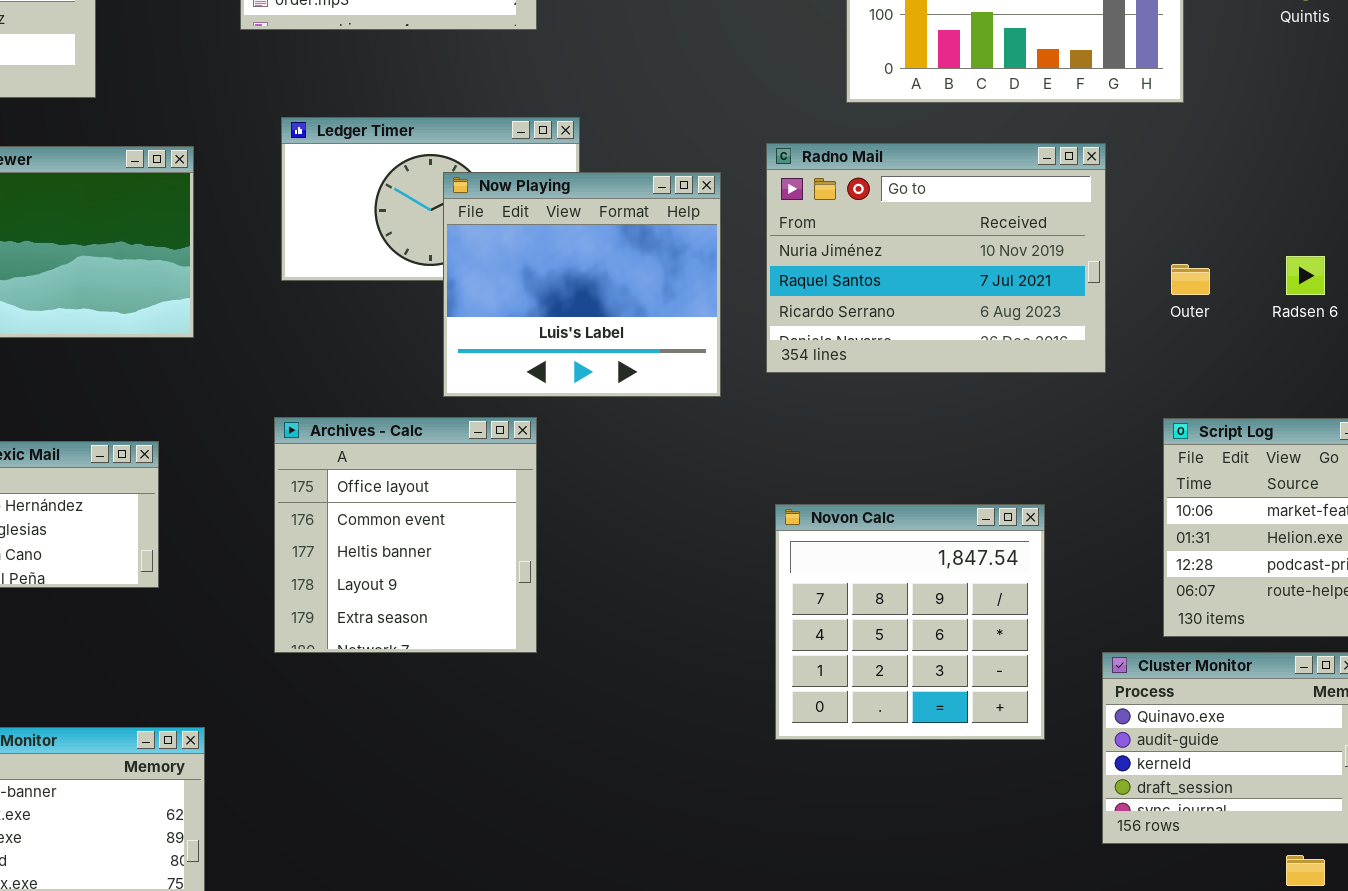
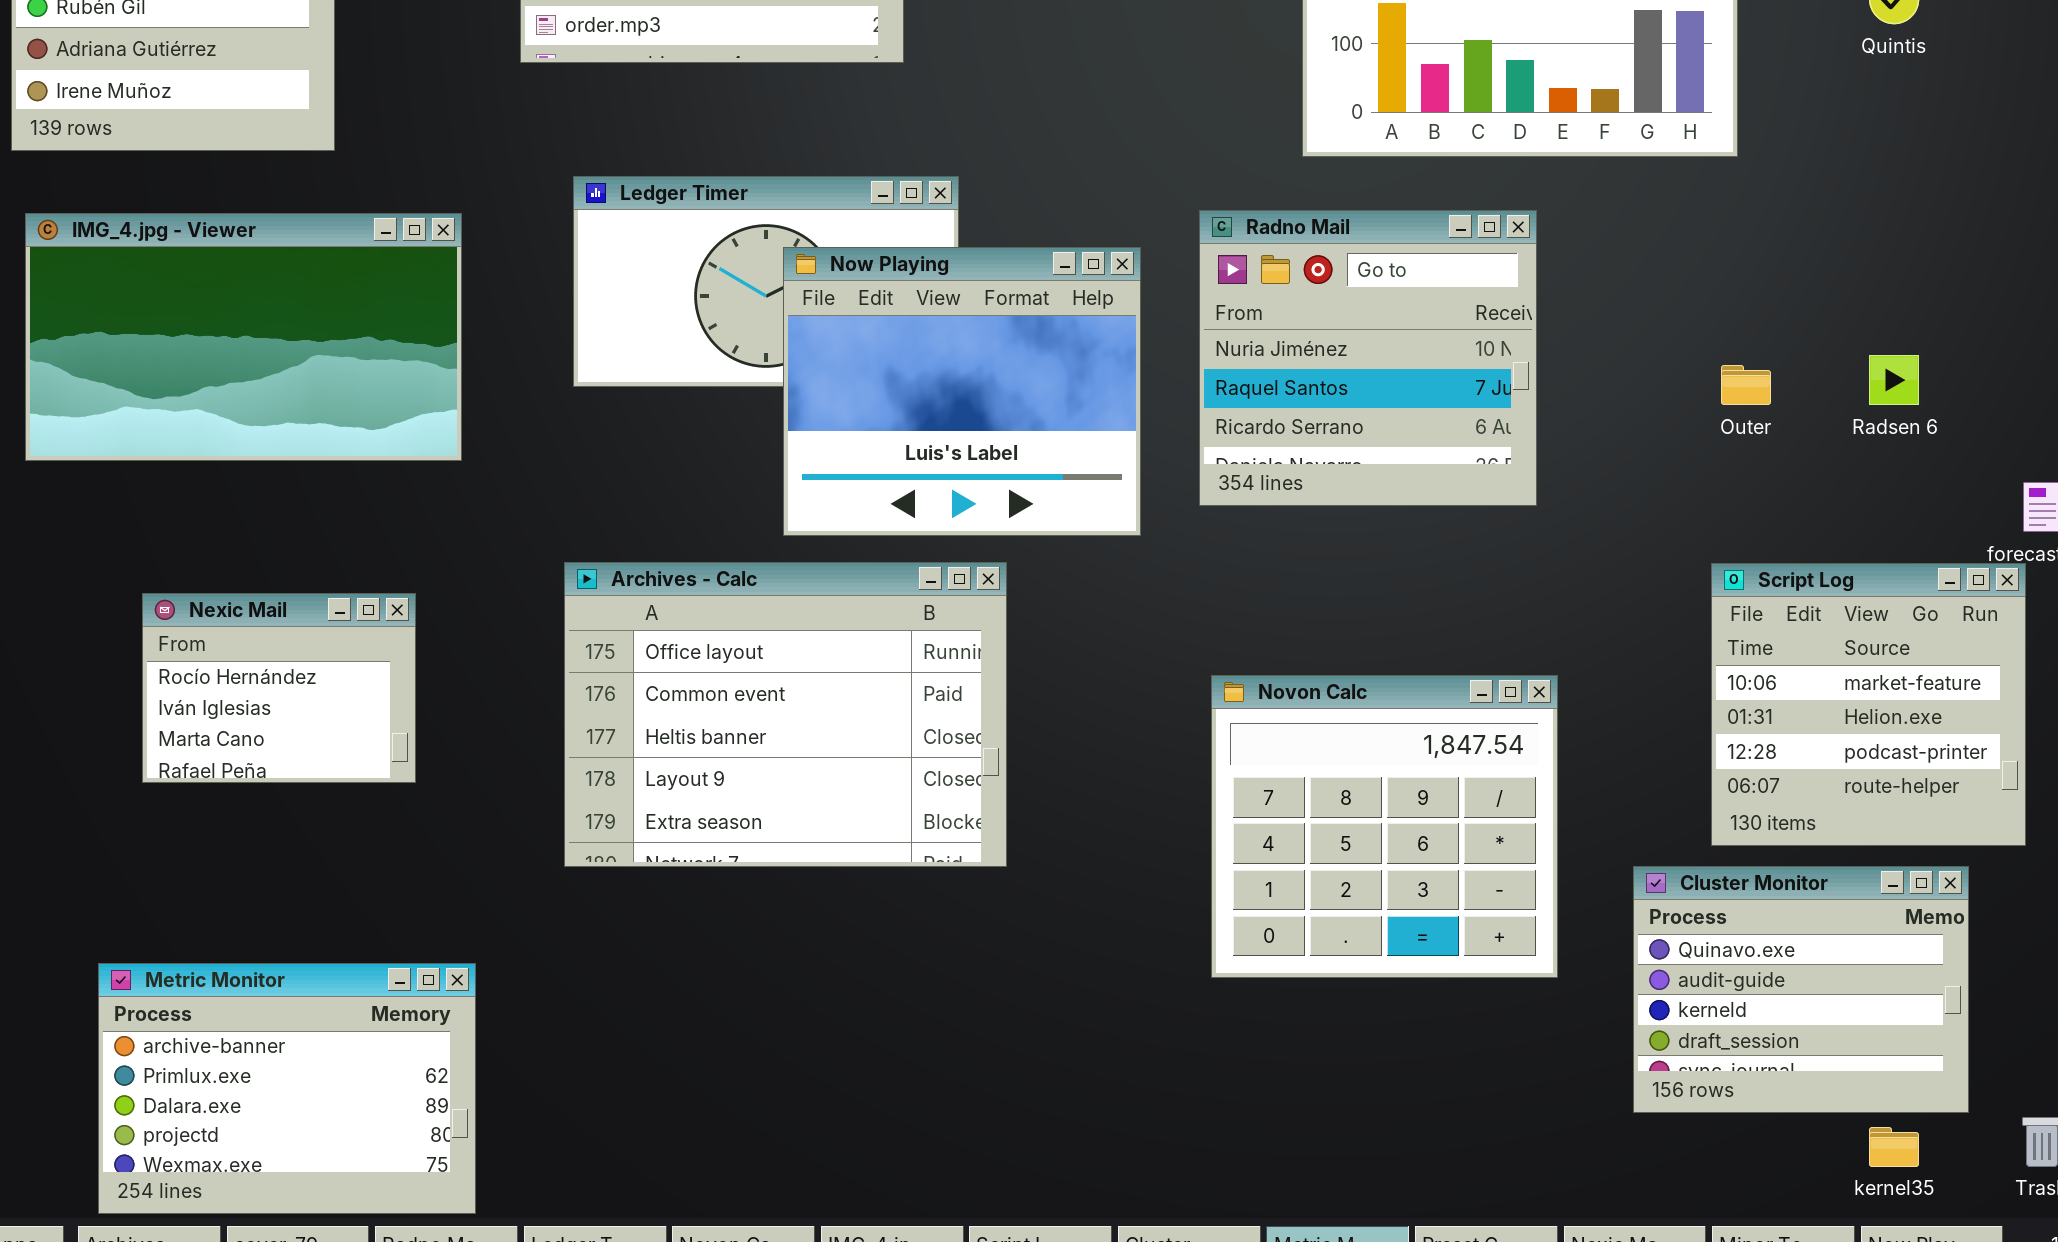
Radno Mail: [766,143,1106,373] -> [1199,210,1537,506], resized
Archives - Calc: [274,417,537,653] -> [564,562,1007,867], resized

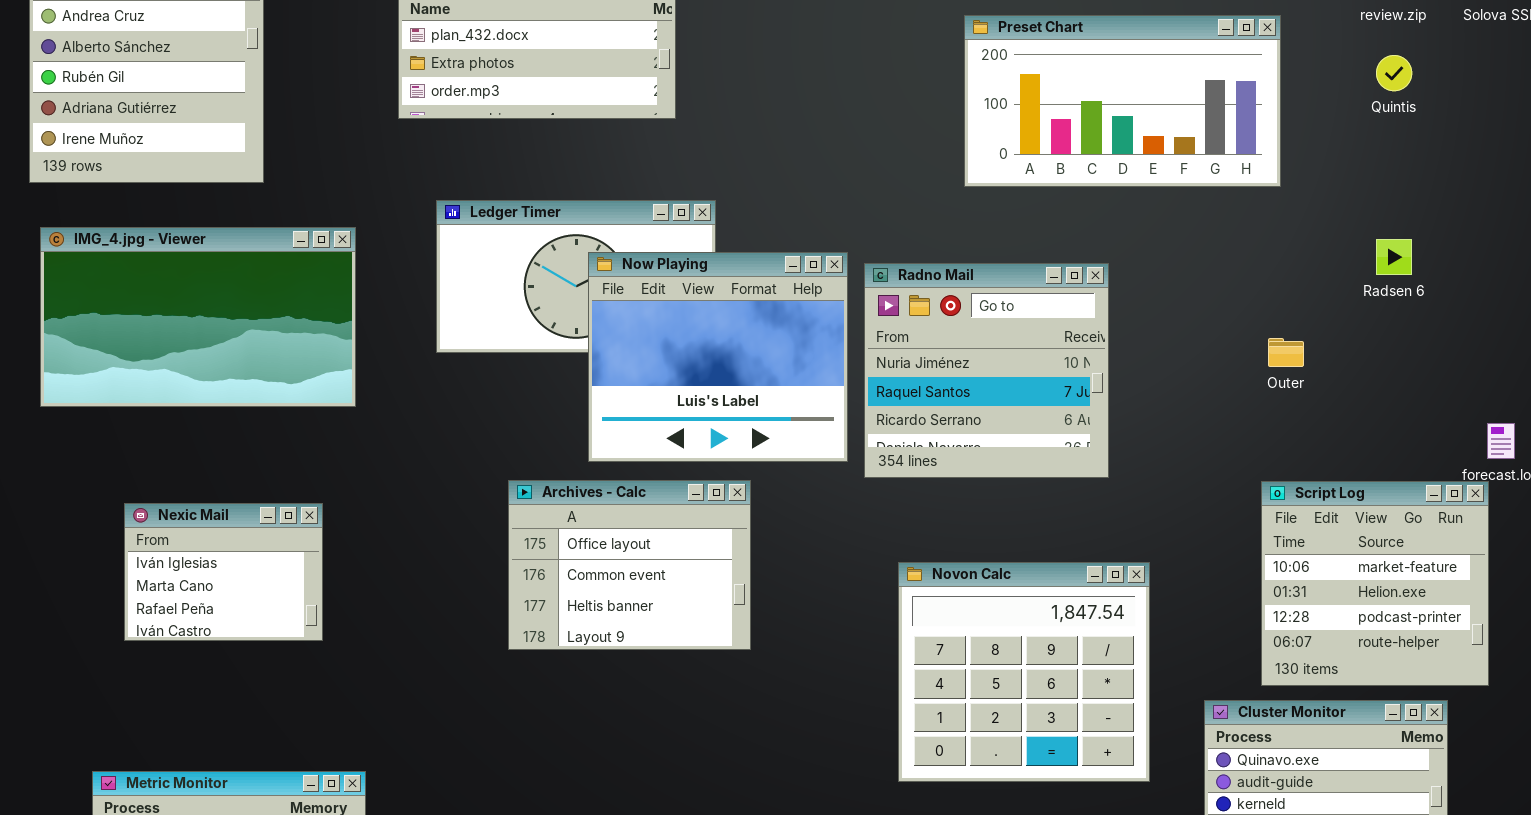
Radno Mail: [1199,210,1537,506] -> [864,263,1109,478], moved
Radsen 6: [1869,355,1919,405] -> [1376,239,1412,275], moved
Archives - Calc: [564,562,1007,867] -> [508,480,751,650], resized
Nexic Mail: [142,593,416,783] -> [124,503,323,641], scrolled down 1 row

